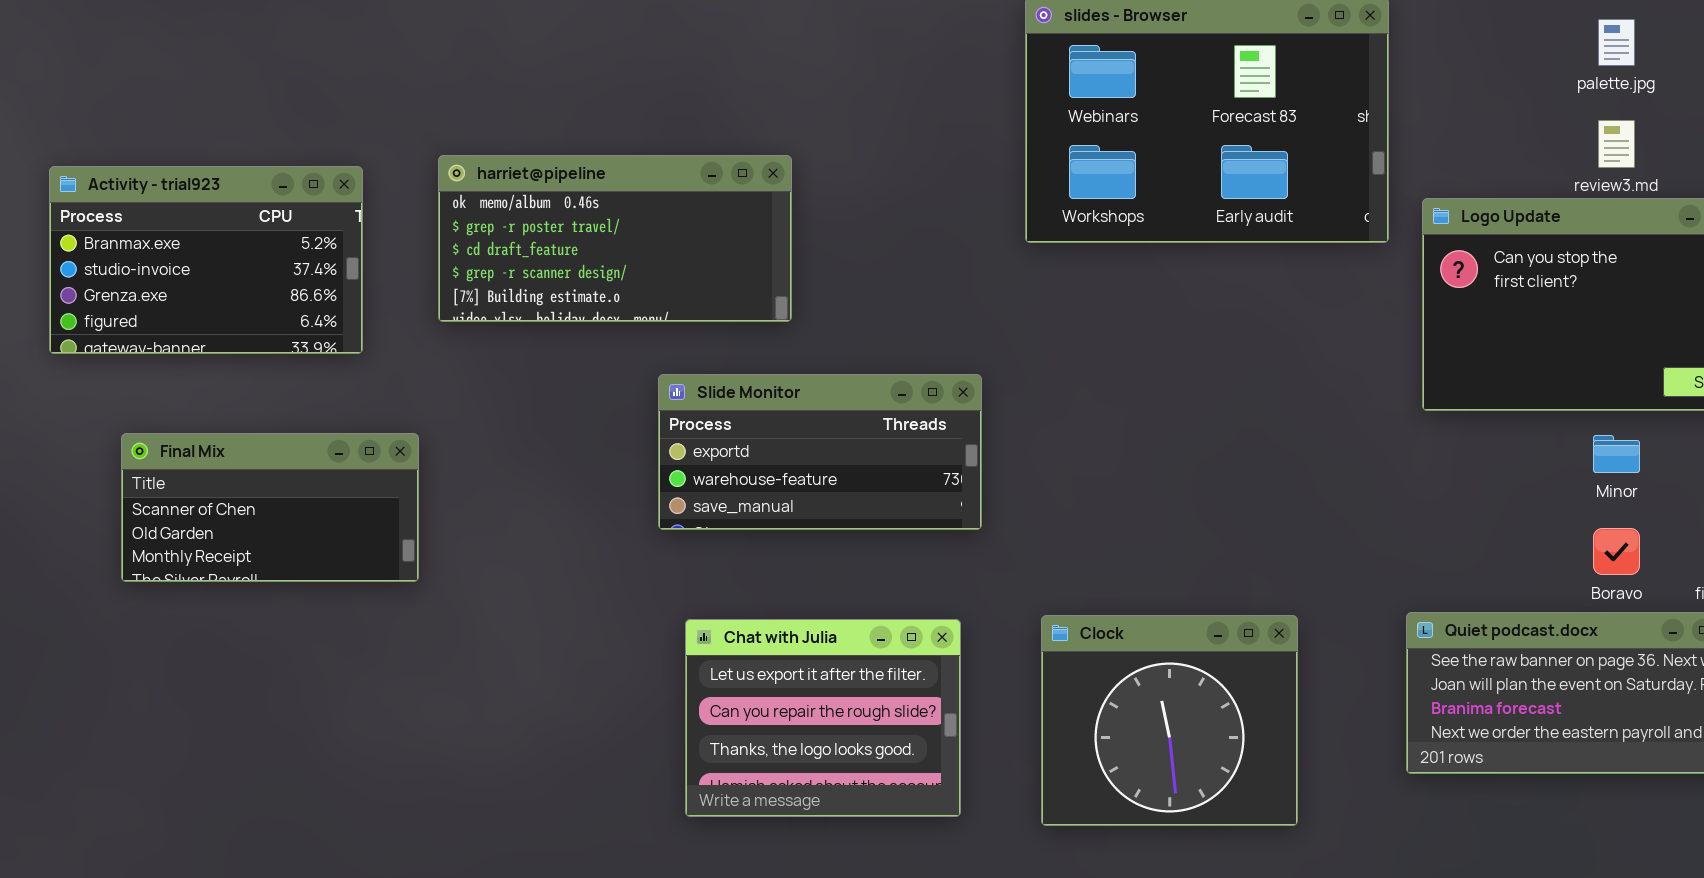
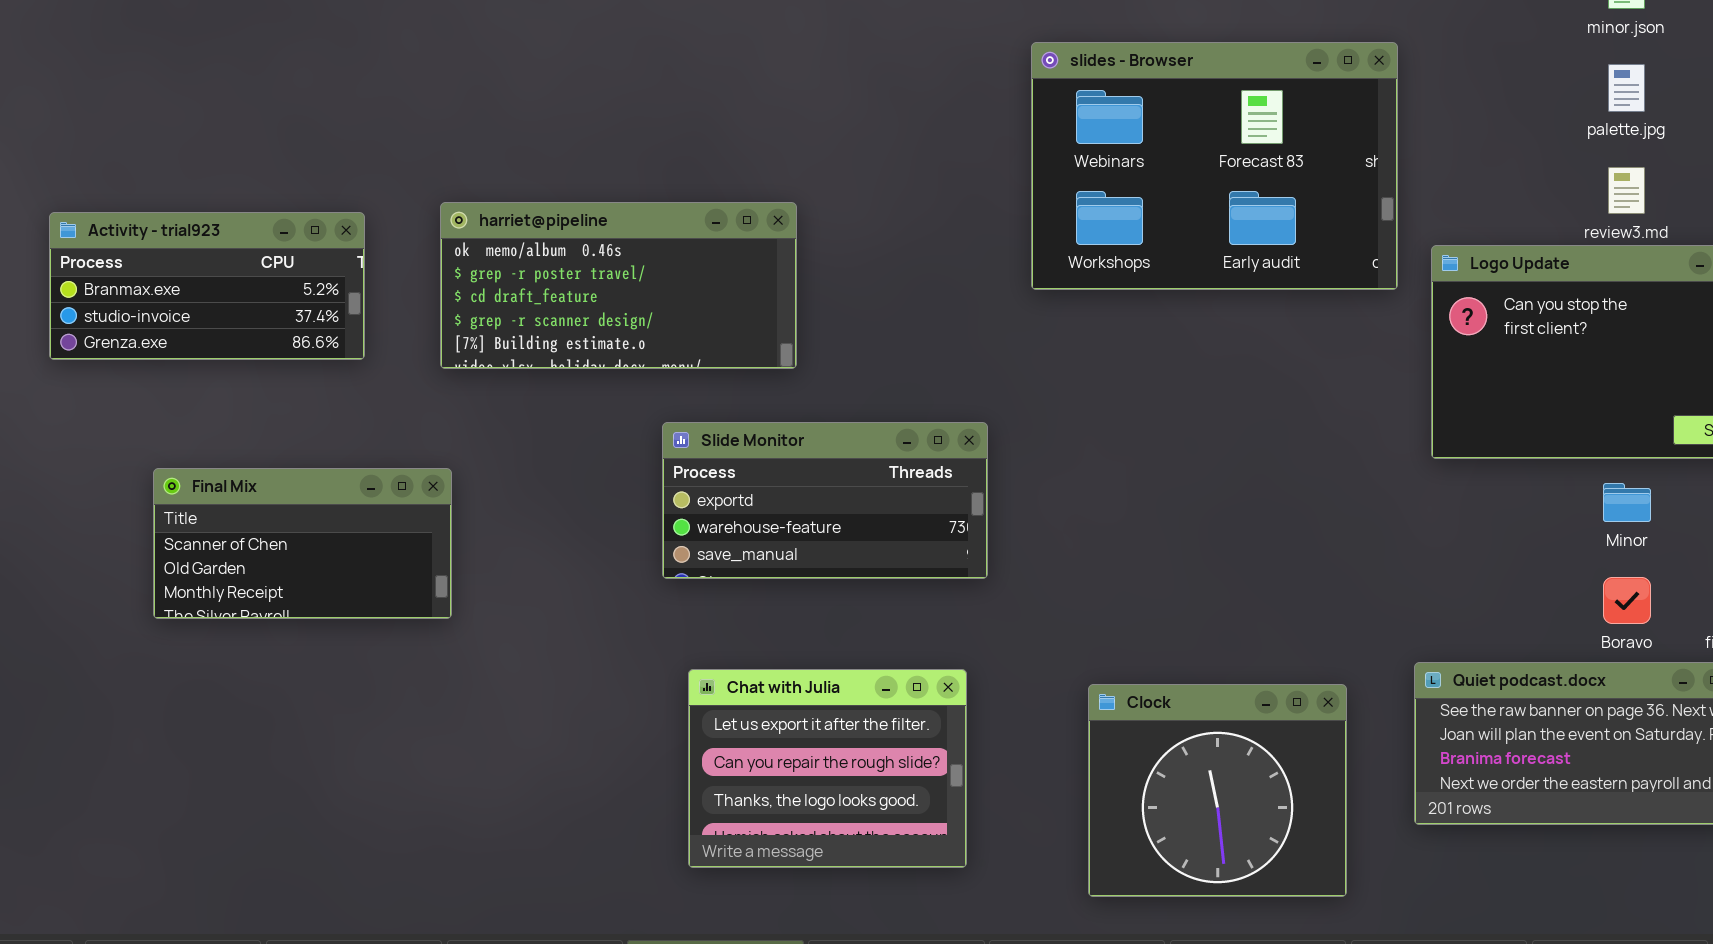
Activity - trial923: [49,166,363,354] -> [49,212,365,360], resized
Final Mix: [121,433,419,582] -> [153,468,452,619], moved
Clock: [1041,615,1298,826] -> [1088,684,1347,897], moved

